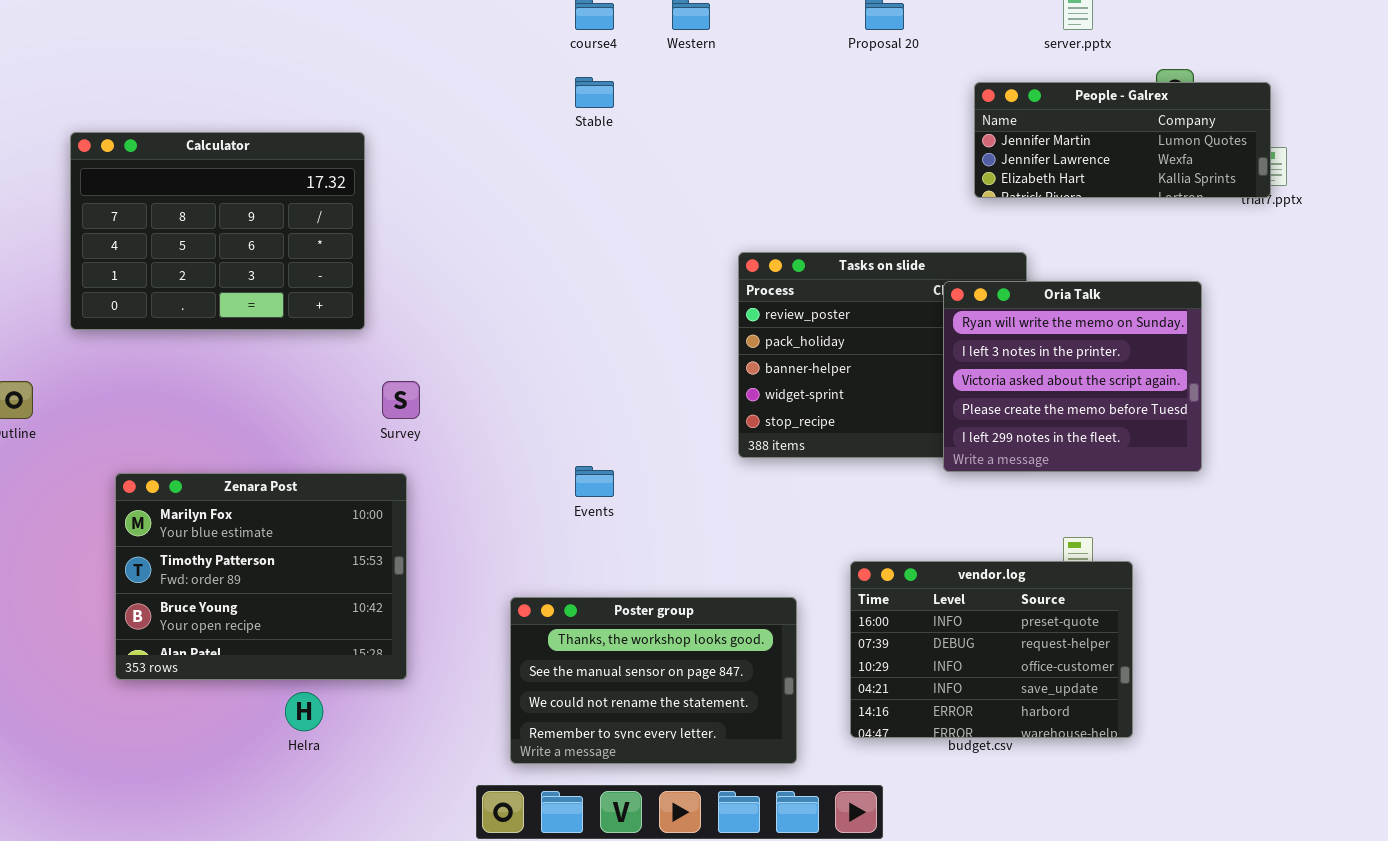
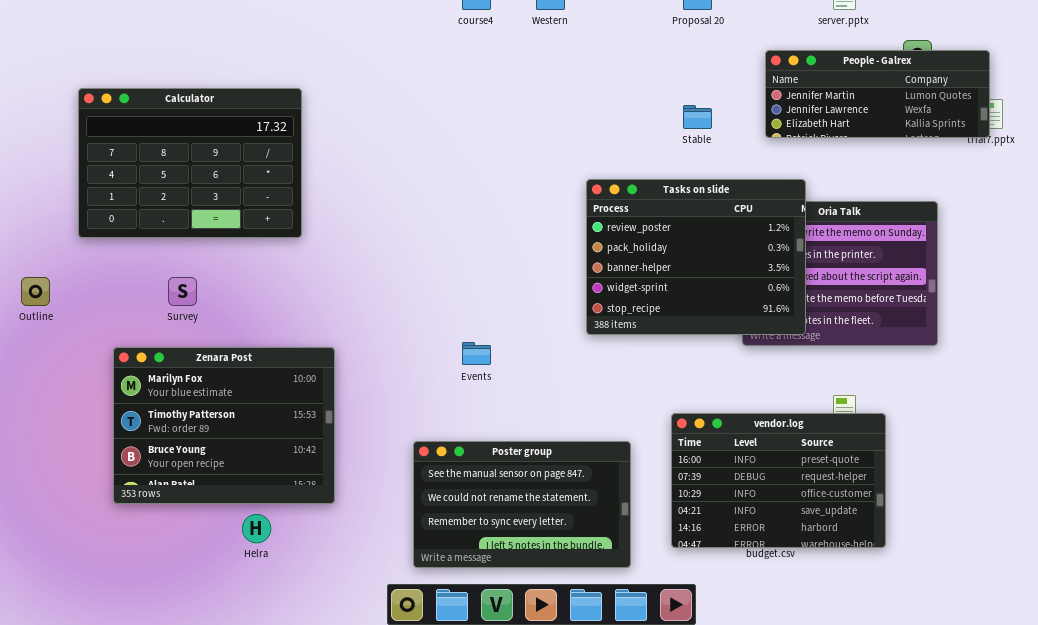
Stable: [575,77,614,108] -> [683,105,712,129], moved
Tasks on slide: [738,252,1027,458] -> [586,179,806,335], raised
Survey: [382,381,420,419] -> [168,277,197,306], moved
Poster group: [510,597,797,764] -> [413,441,631,568], scrolled down 1 row

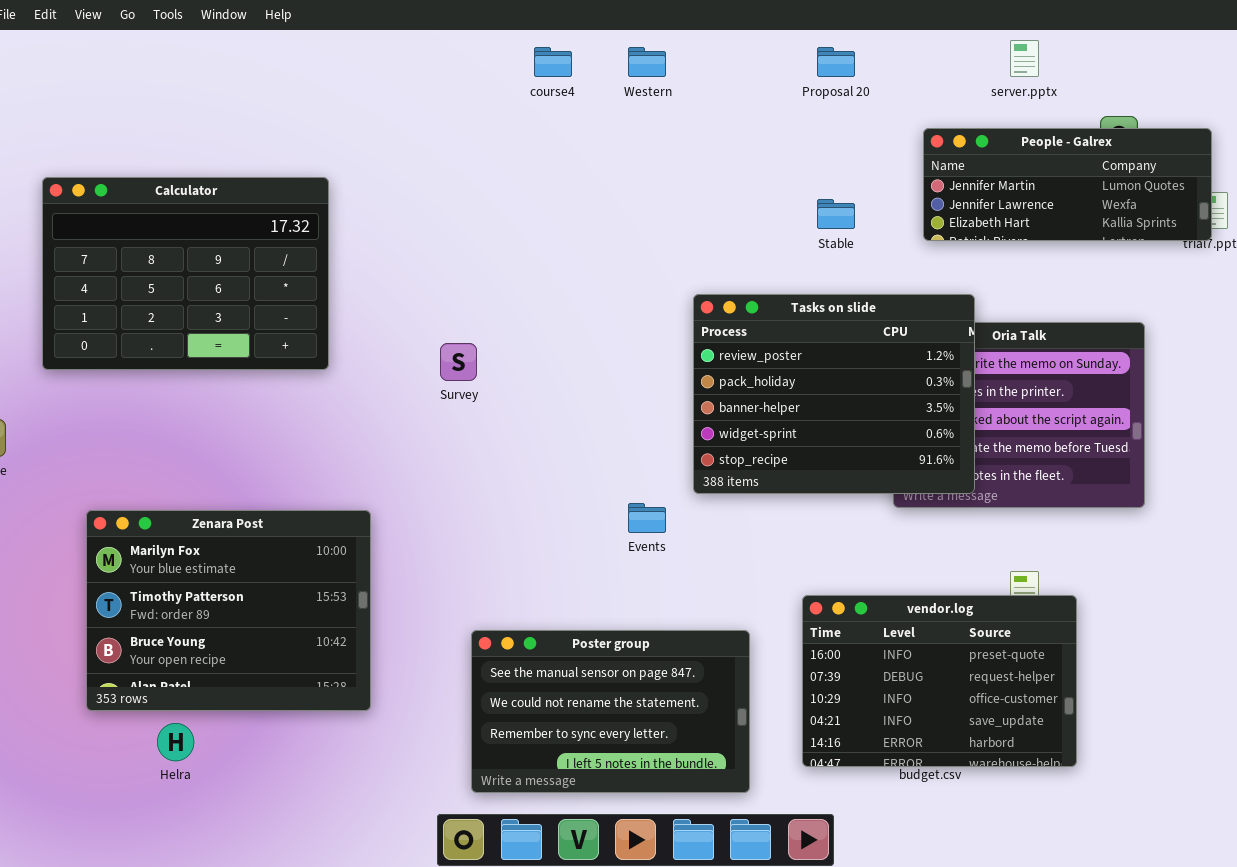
Survey: [168,277,197,306] -> [440,343,477,381], moved
Events: [462,342,491,365] -> [628,503,666,533], moved
Helra: [242,514,271,543] -> [157,723,194,761], moved

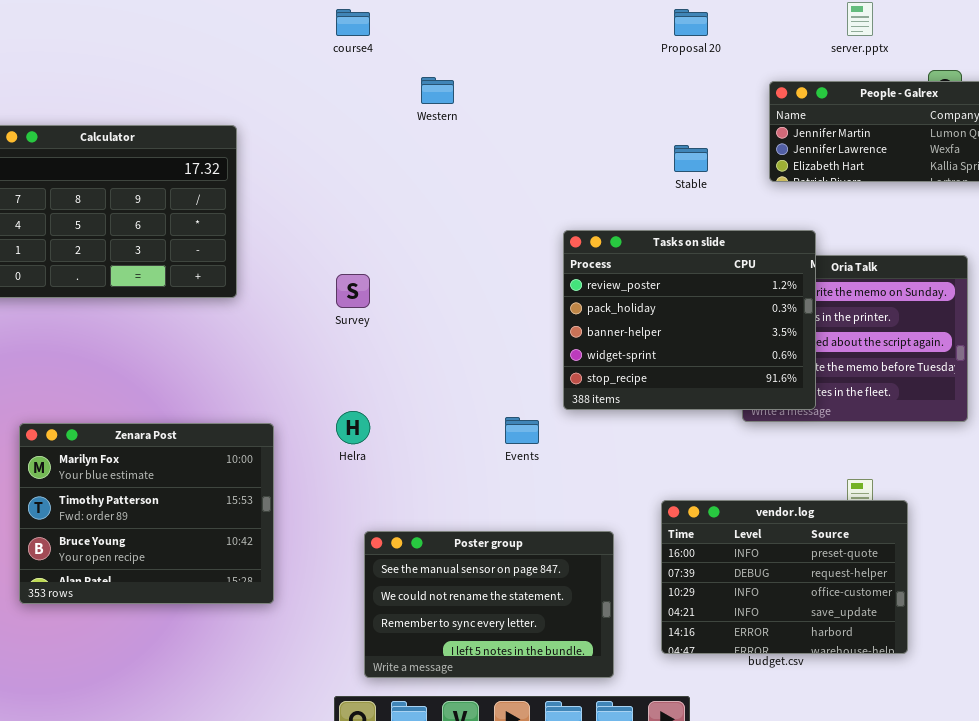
course4: [534,47,572,77] -> [336,9,370,36], moved
Western: [628,47,666,77] -> [421,77,454,104], moved
Helra: [157,723,194,761] -> [336,411,370,444], moved

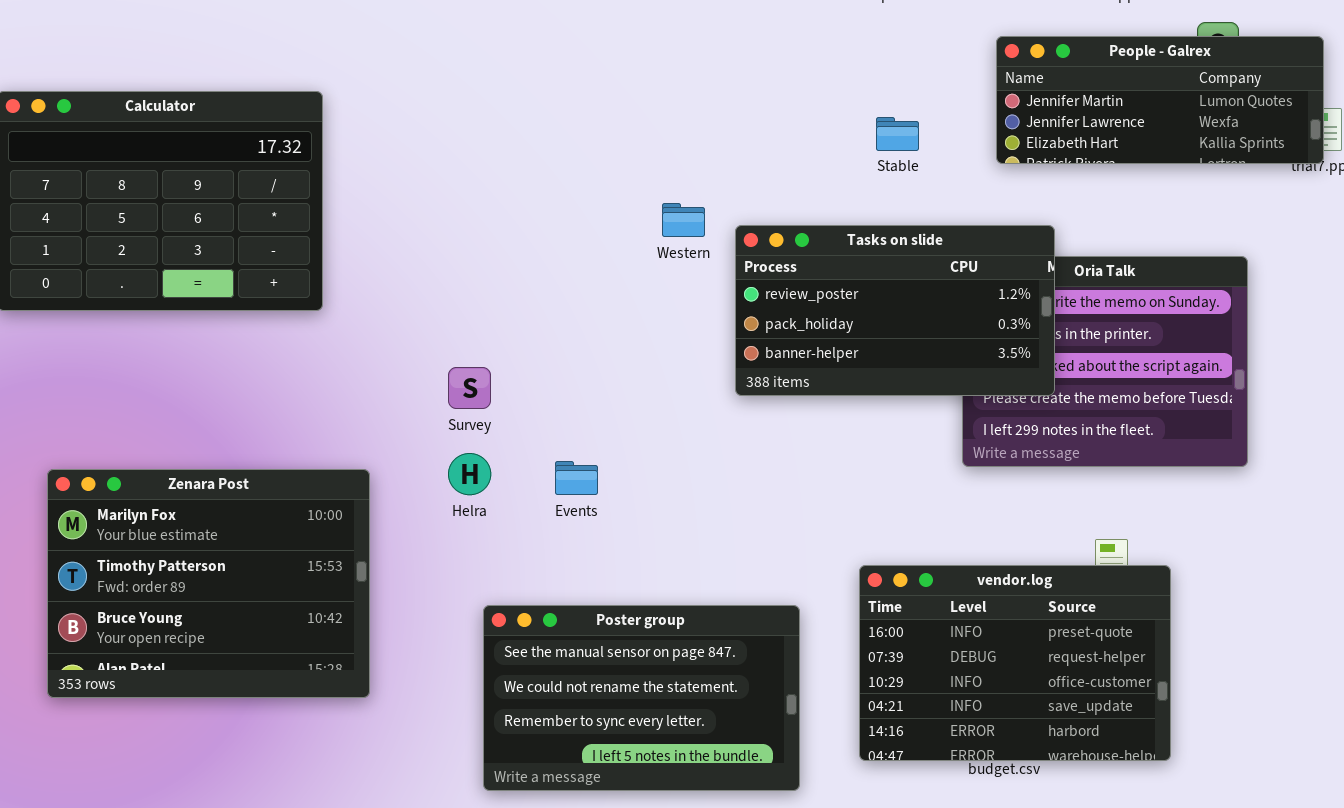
Western: [421,77,454,104] -> [662,203,705,237], moved
Tasks on slide: [563,230,816,410] -> [735,225,1055,396], resized
Survey: [336,274,370,308] -> [448,367,491,409], moved
Events: [505,417,539,444] -> [555,461,598,495], moved

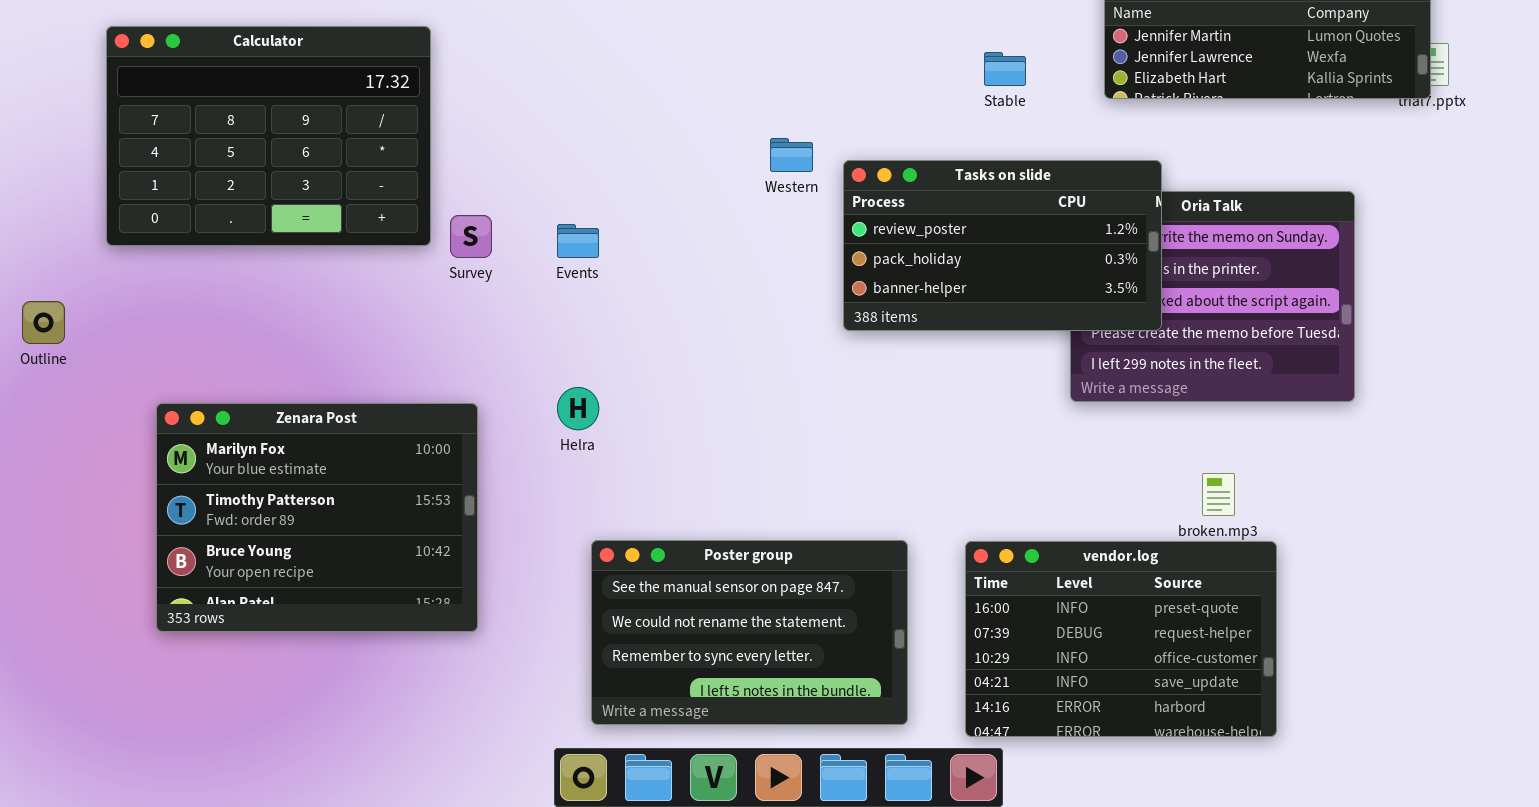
Survey: [448,367,491,409] -> [450,215,492,258], moved
Events: [555,461,598,495] -> [557,224,599,258], moved
vendor.log: [859,565,1171,761] -> [965,541,1277,737], moved

